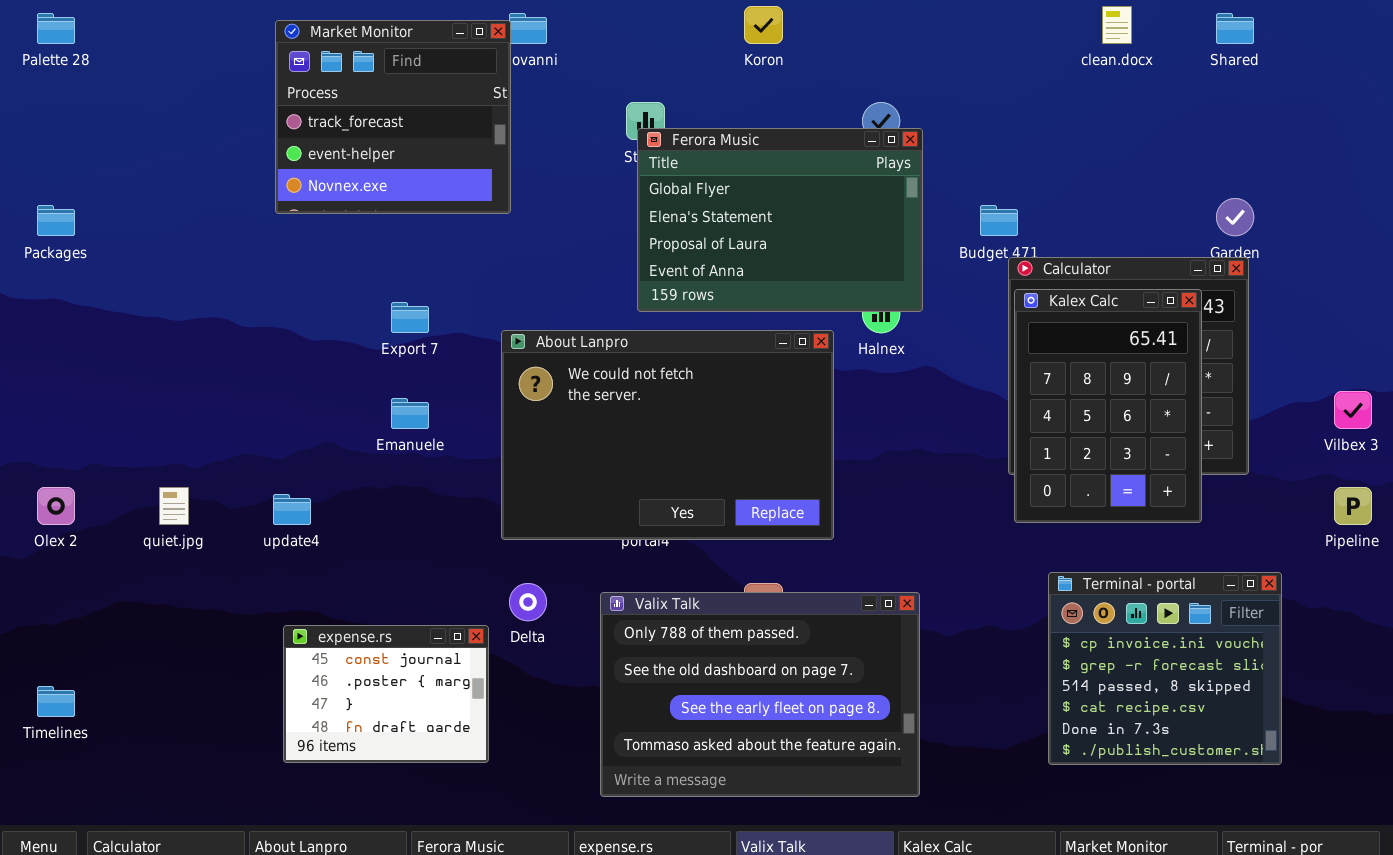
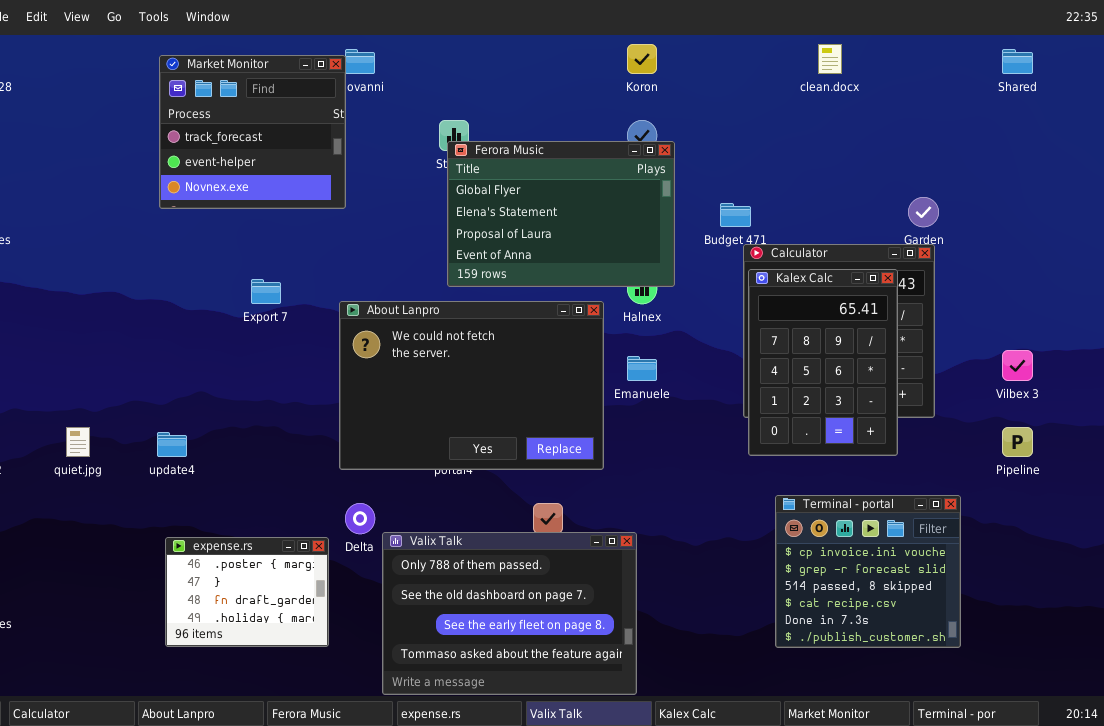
Koron: [744,6,783,44] -> [627,44,657,74], moved
Shared: [1216,13,1254,44] -> [1002,49,1033,74], moved
Emanuele: [391,398,429,429] -> [627,356,657,381], moved
Valix Talk: [600,592,920,797] -> [382,532,637,695], moved
expense.rs: [283,625,489,763] -> [165,537,329,647], scrolled down 1 row

